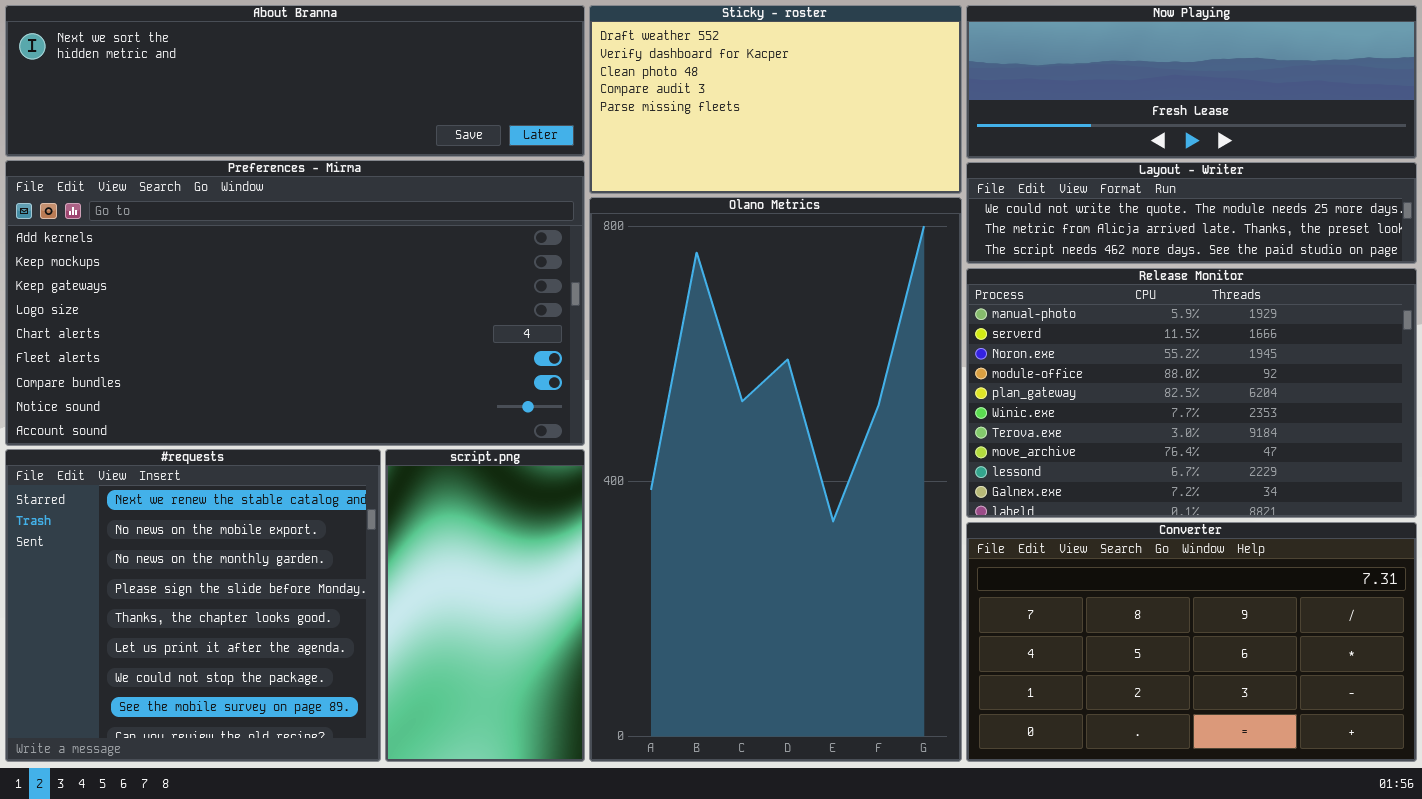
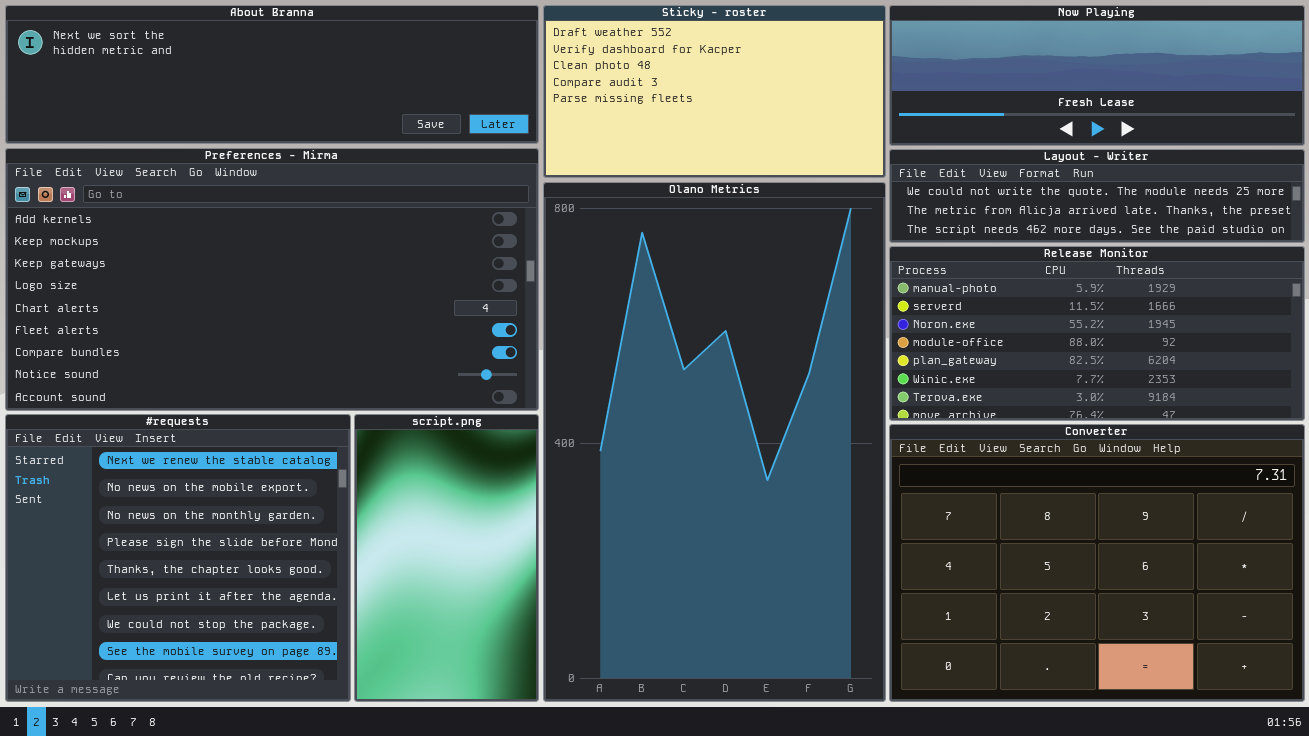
Release Monitor: [966,268,1417,518] -> [889,246,1305,421], resized
Converter: [966,522,1417,762] -> [889,424,1305,702], resized

